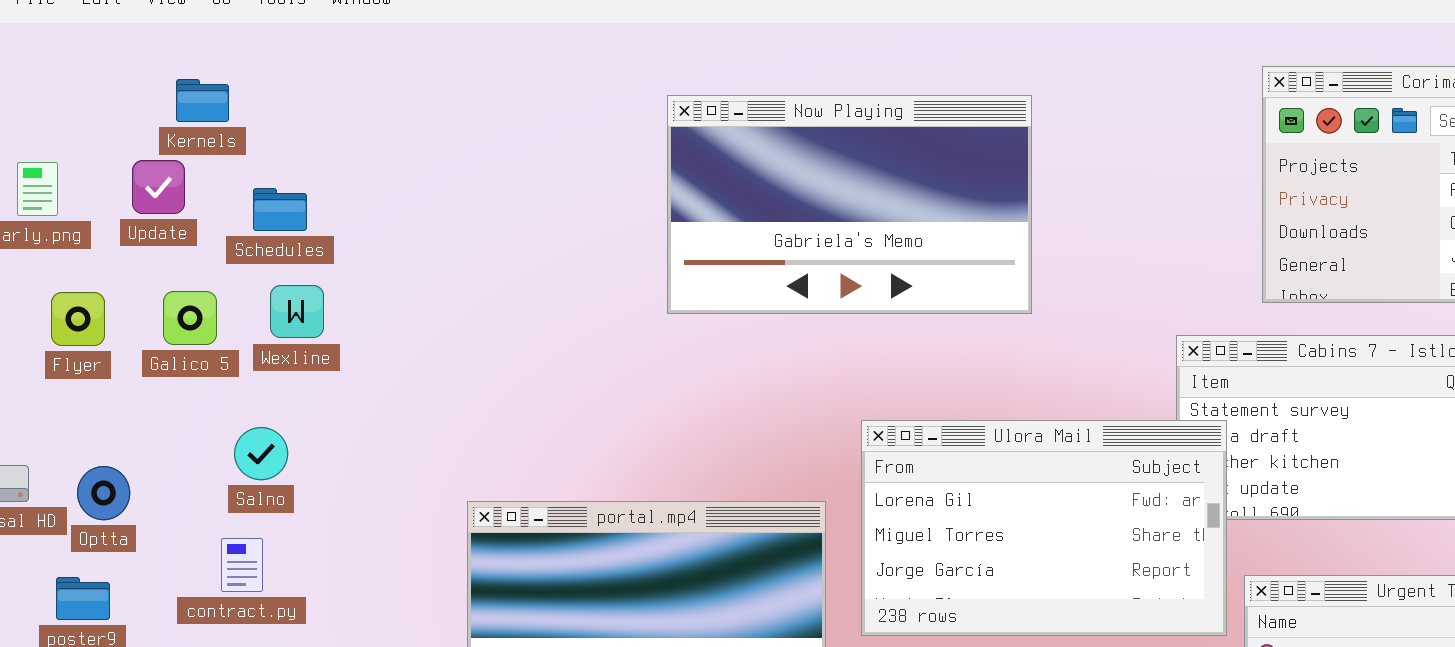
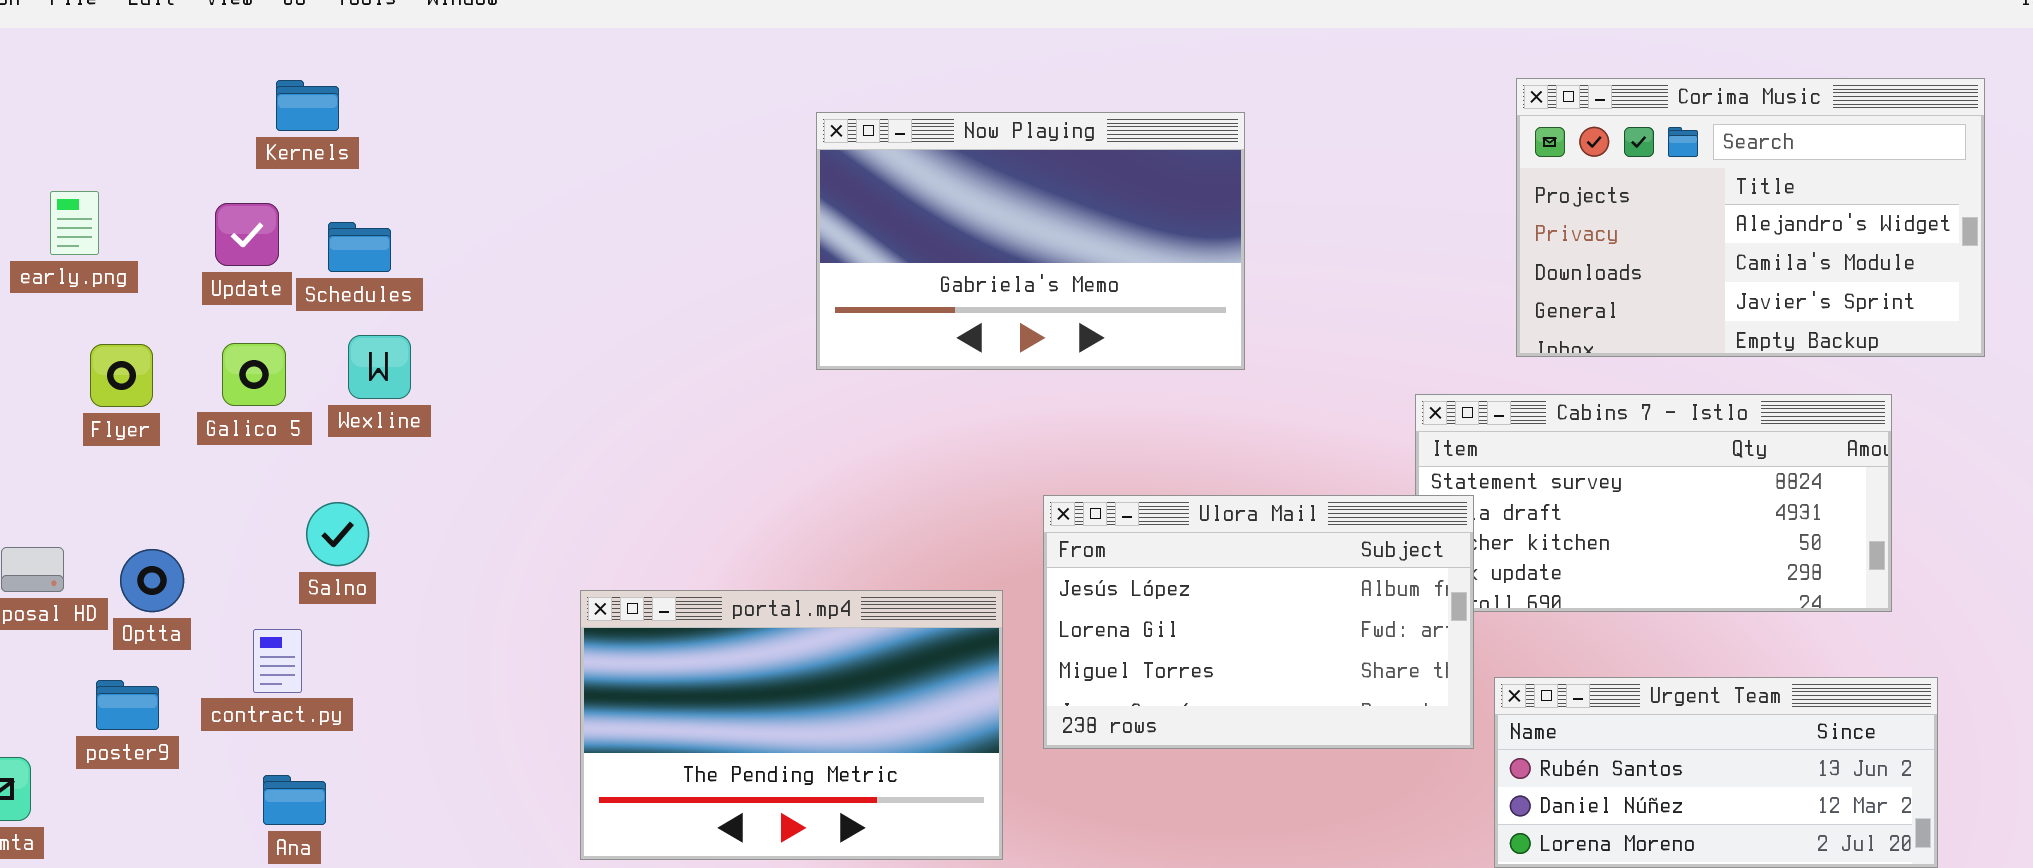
Kernels: [176,79,229,122] -> [276,80,339,131], moved
Update: [132,160,185,214] -> [215,203,279,266], moved
Ulora Mail: [861,420,1227,636] -> [1043,495,1474,749], scrolled up 1 row
contract.py: [221,538,263,592] -> [253,629,302,693], moved

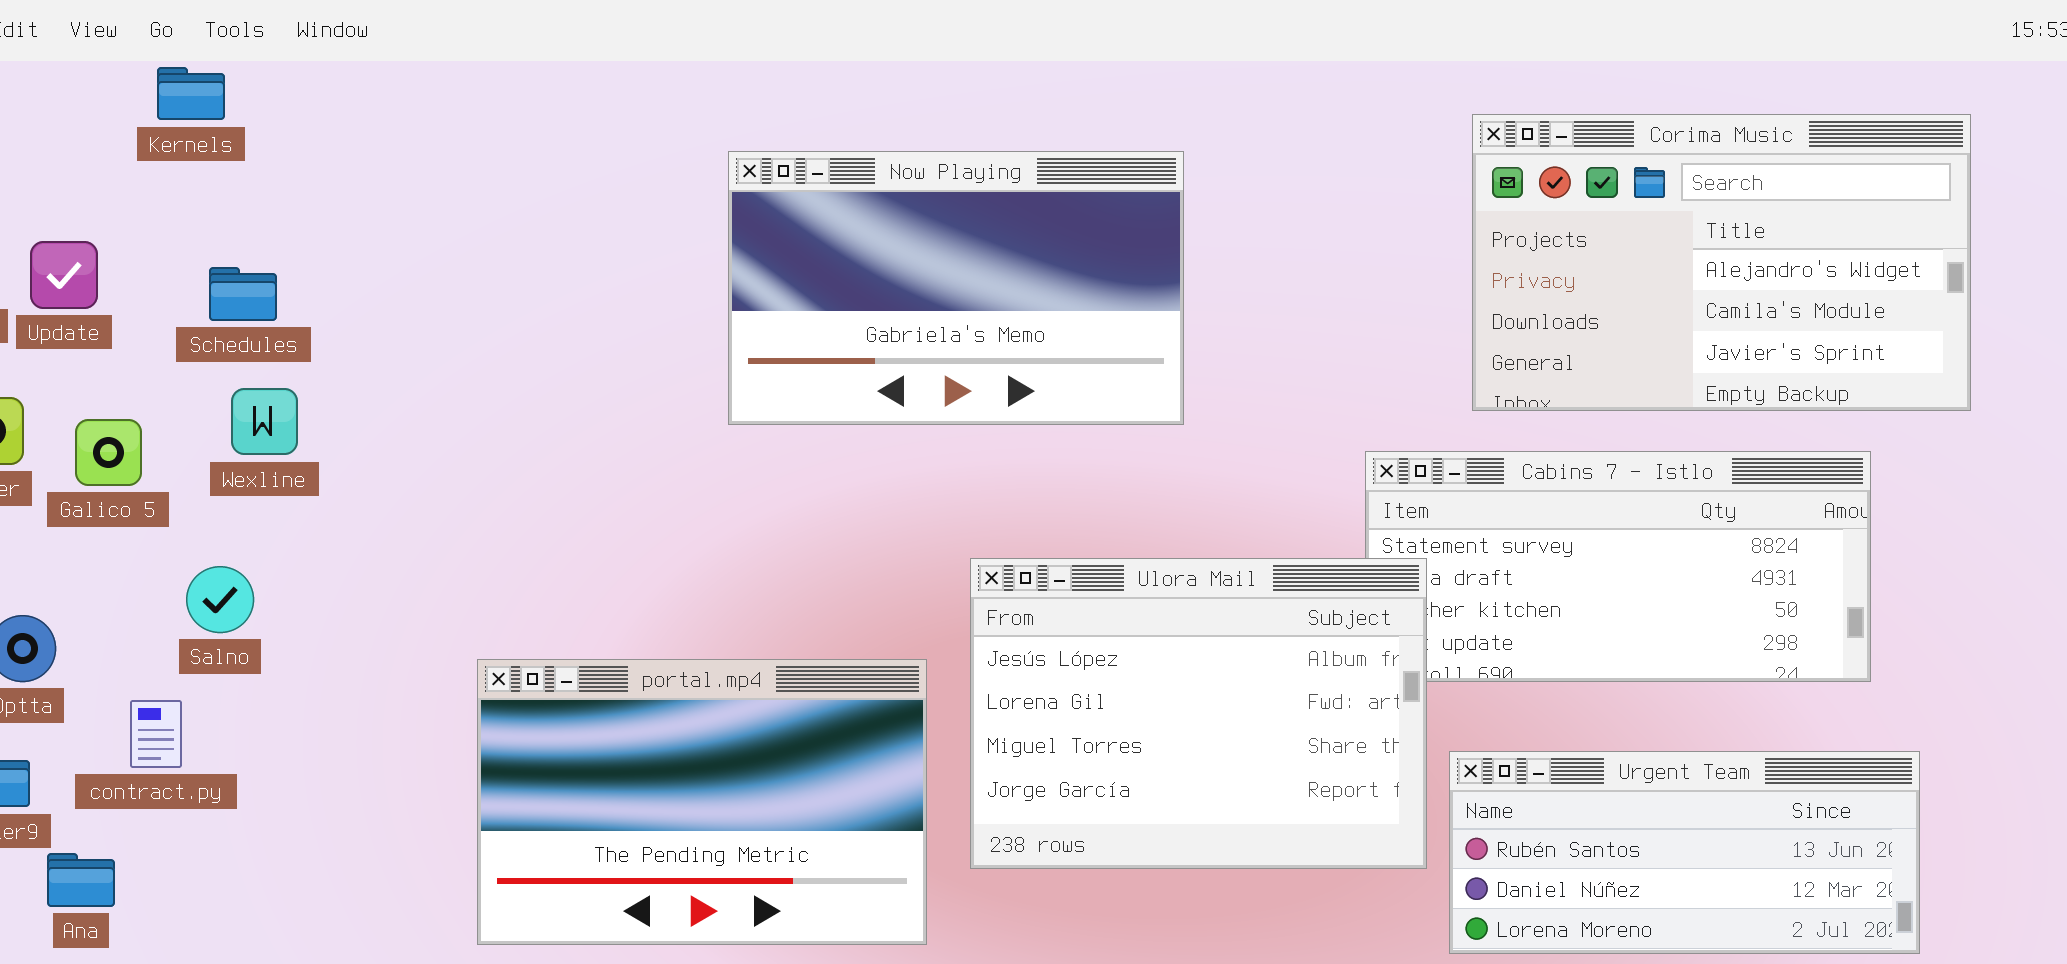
Kernels: [276,80,339,131] -> [157,67,225,120], moved
Update: [215,203,279,266] -> [30,241,98,309], moved
Galico 5: [222,343,286,406] -> [75,419,142,486], moved
Ulora Mail: [1043,495,1474,749] -> [970,558,1427,869], resized
Ana: [263,775,326,825] -> [47,853,115,907], moved

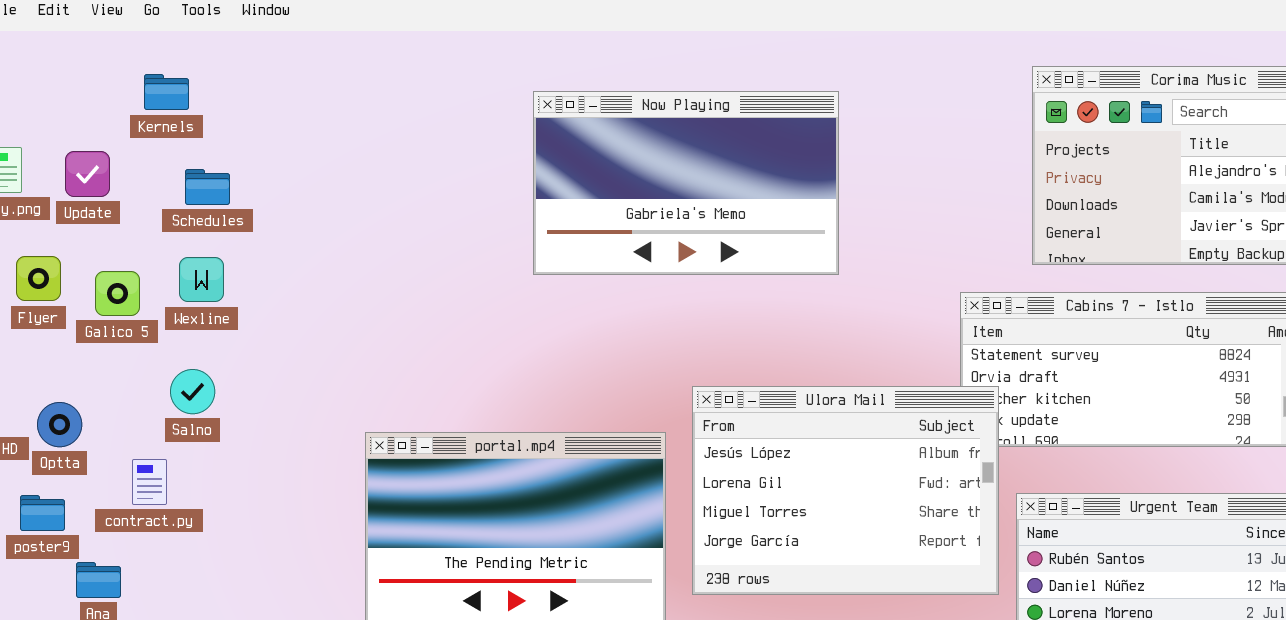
Kernels: [157,67,225,120] -> [144,74,189,110], moved
Wexline: [231,388,298,455] -> [179,257,224,302], moved
Ulora Mail: [970,558,1427,869] -> [692,386,999,595], moved

